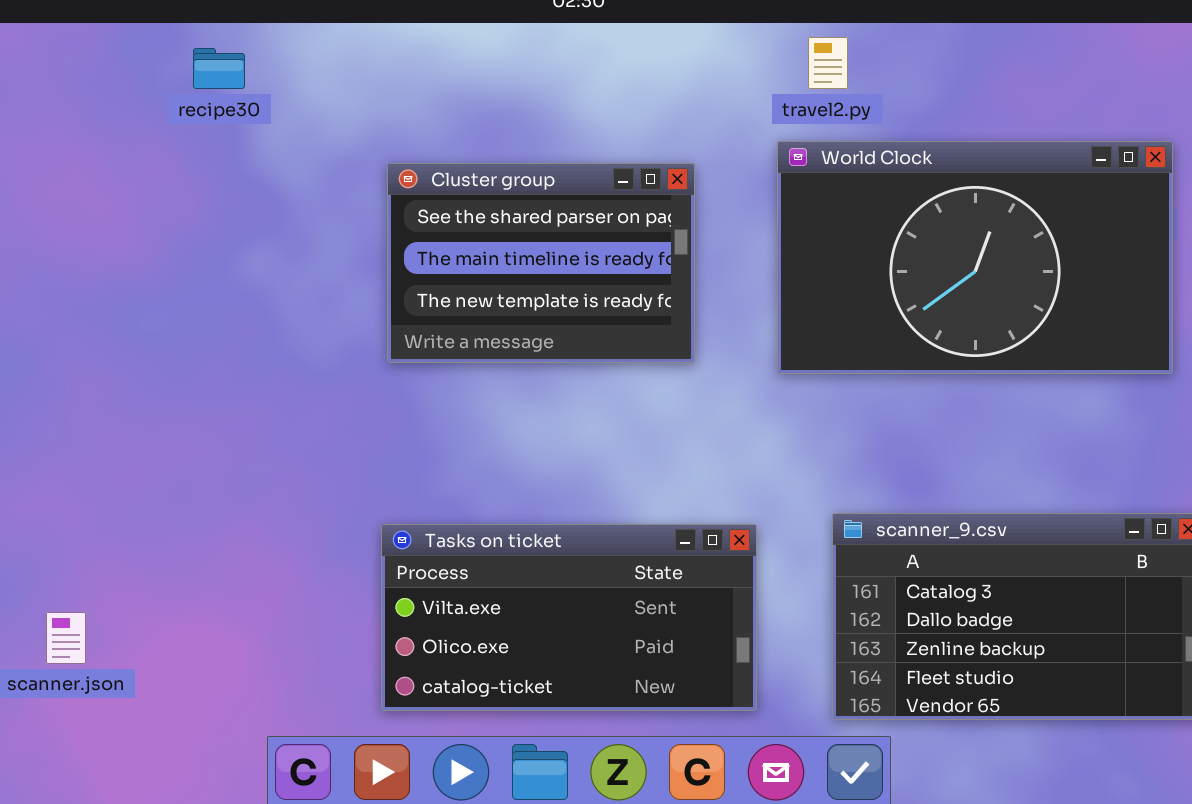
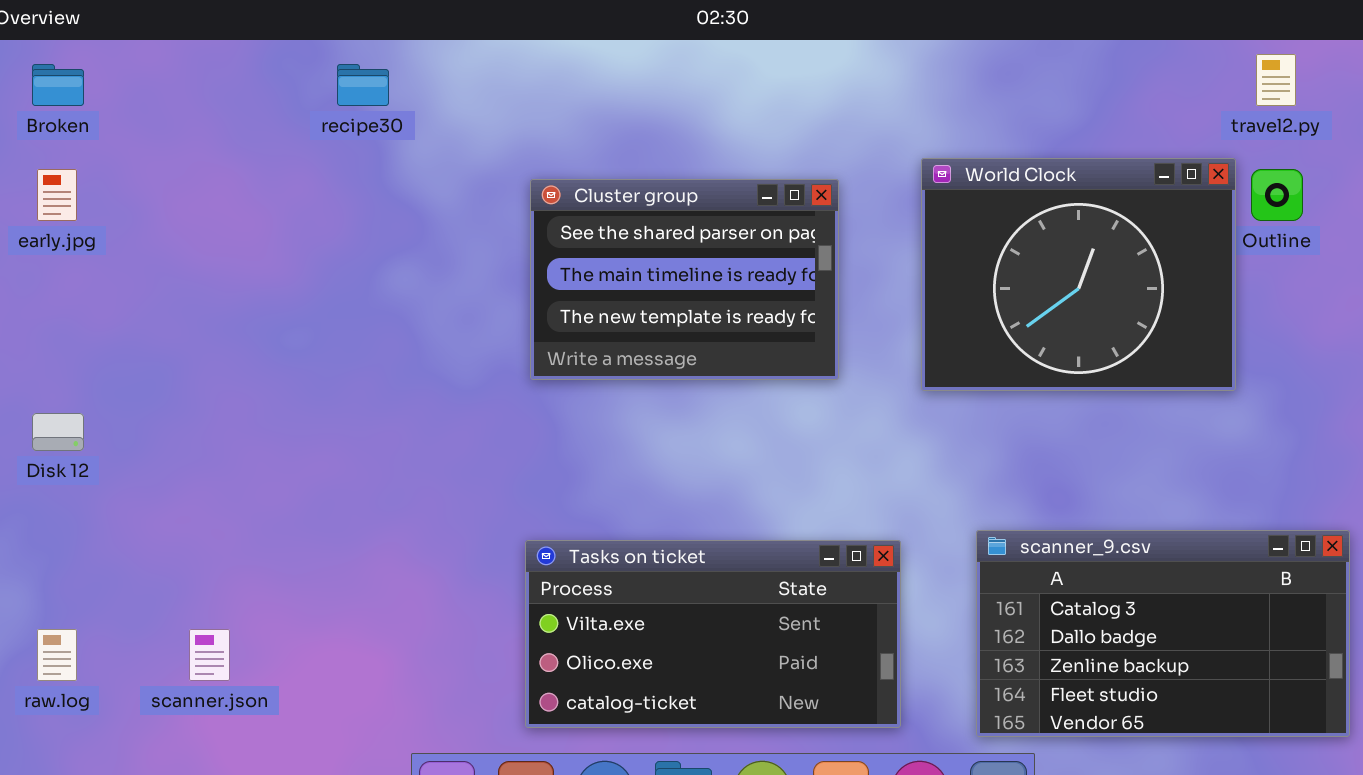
travel2.py: [808,37,848,89] -> [1256,54,1296,106], moved
World Clock: [777,141,1173,374] -> [921,158,1236,391], resized

